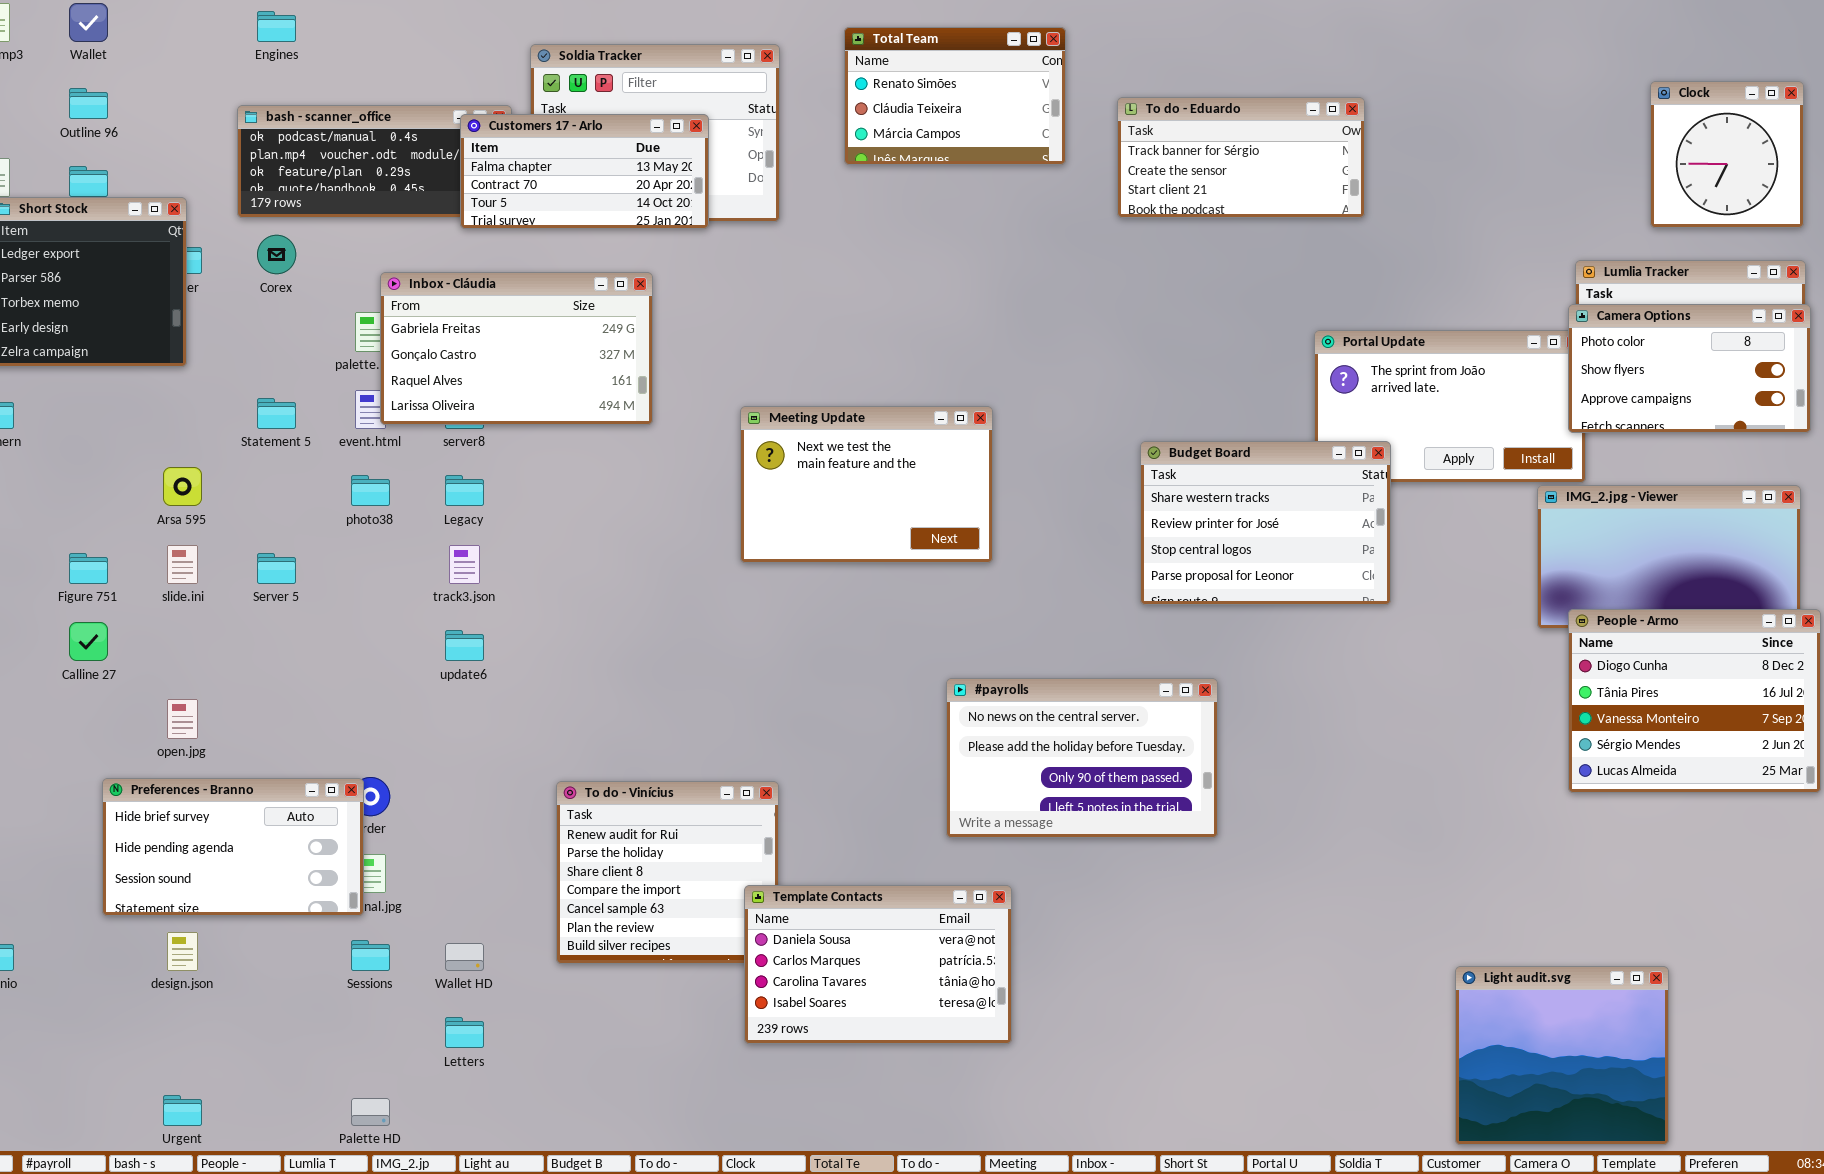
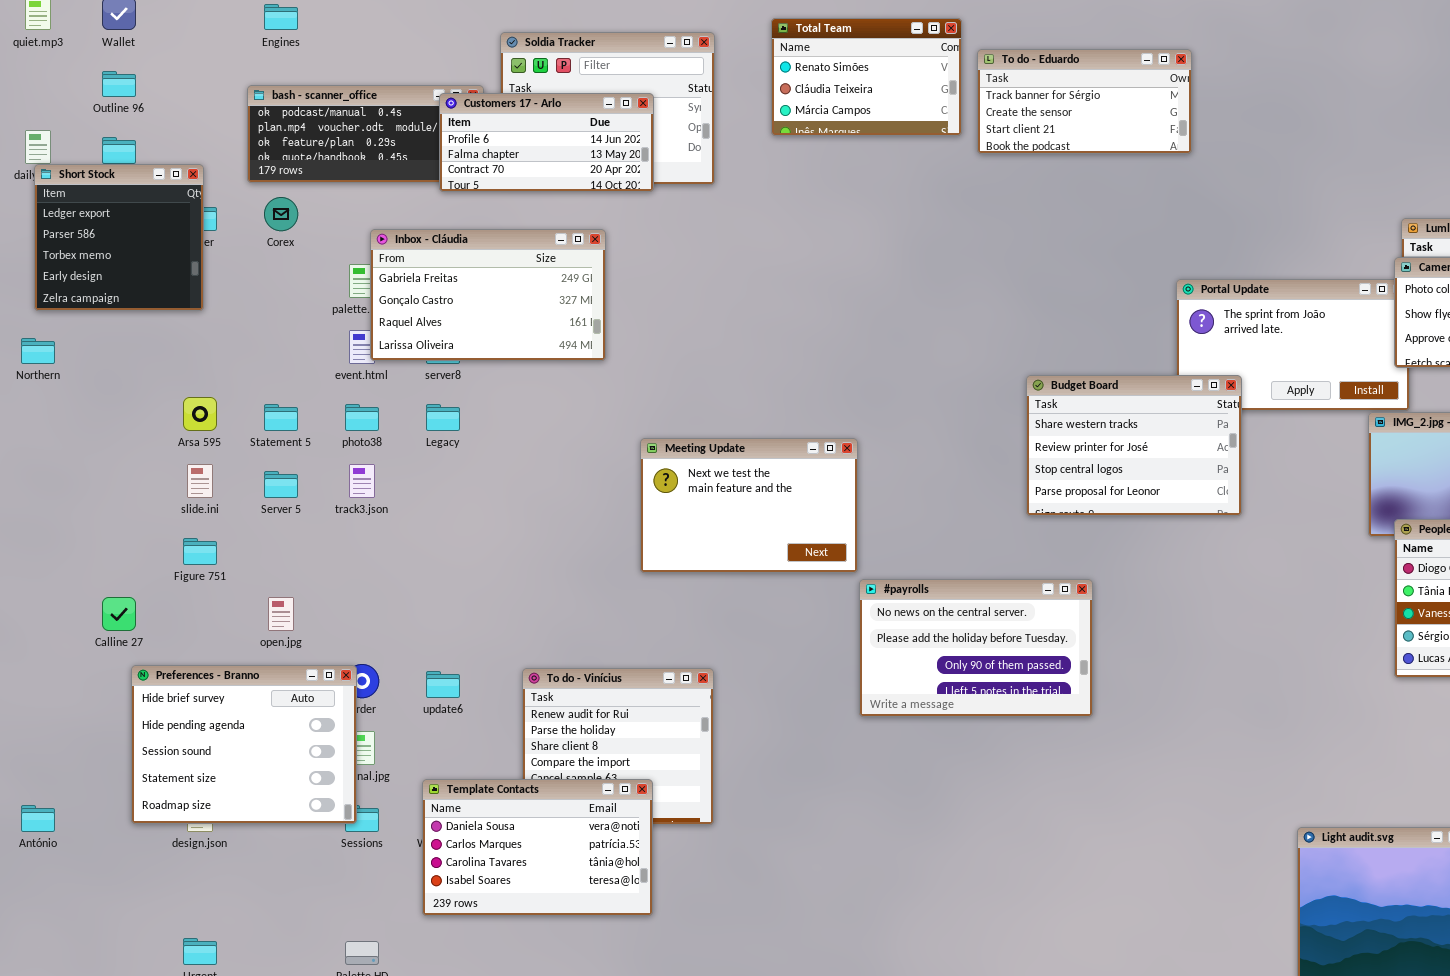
To do - Eduardo: [1117,97,1365,218] -> [977,49,1192,154], moved
Customers 17 - Arlo: [460,114,709,229] -> [439,93,654,192], scrolled up 1 row
Statement 5: [257,398,296,429] -> [264,404,298,431], moved
Meeting Update: [740,406,993,563] -> [640,438,858,573], moved
track3.json: [449,545,480,584] -> [349,464,375,498], moved
Figure 751: [69,553,108,584] -> [183,538,217,565], moved
Calline 27: [69,622,108,661] -> [102,597,136,631], moved
update6: [445,630,484,661] -> [426,671,460,698], moved
open.jpg: [167,699,198,739] -> [268,597,294,631], moved
Preferences - Branno: [102,778,364,916] -> [131,665,357,824], resized
Template Contacts: [744,885,1012,1044] -> [422,779,653,916], moved

